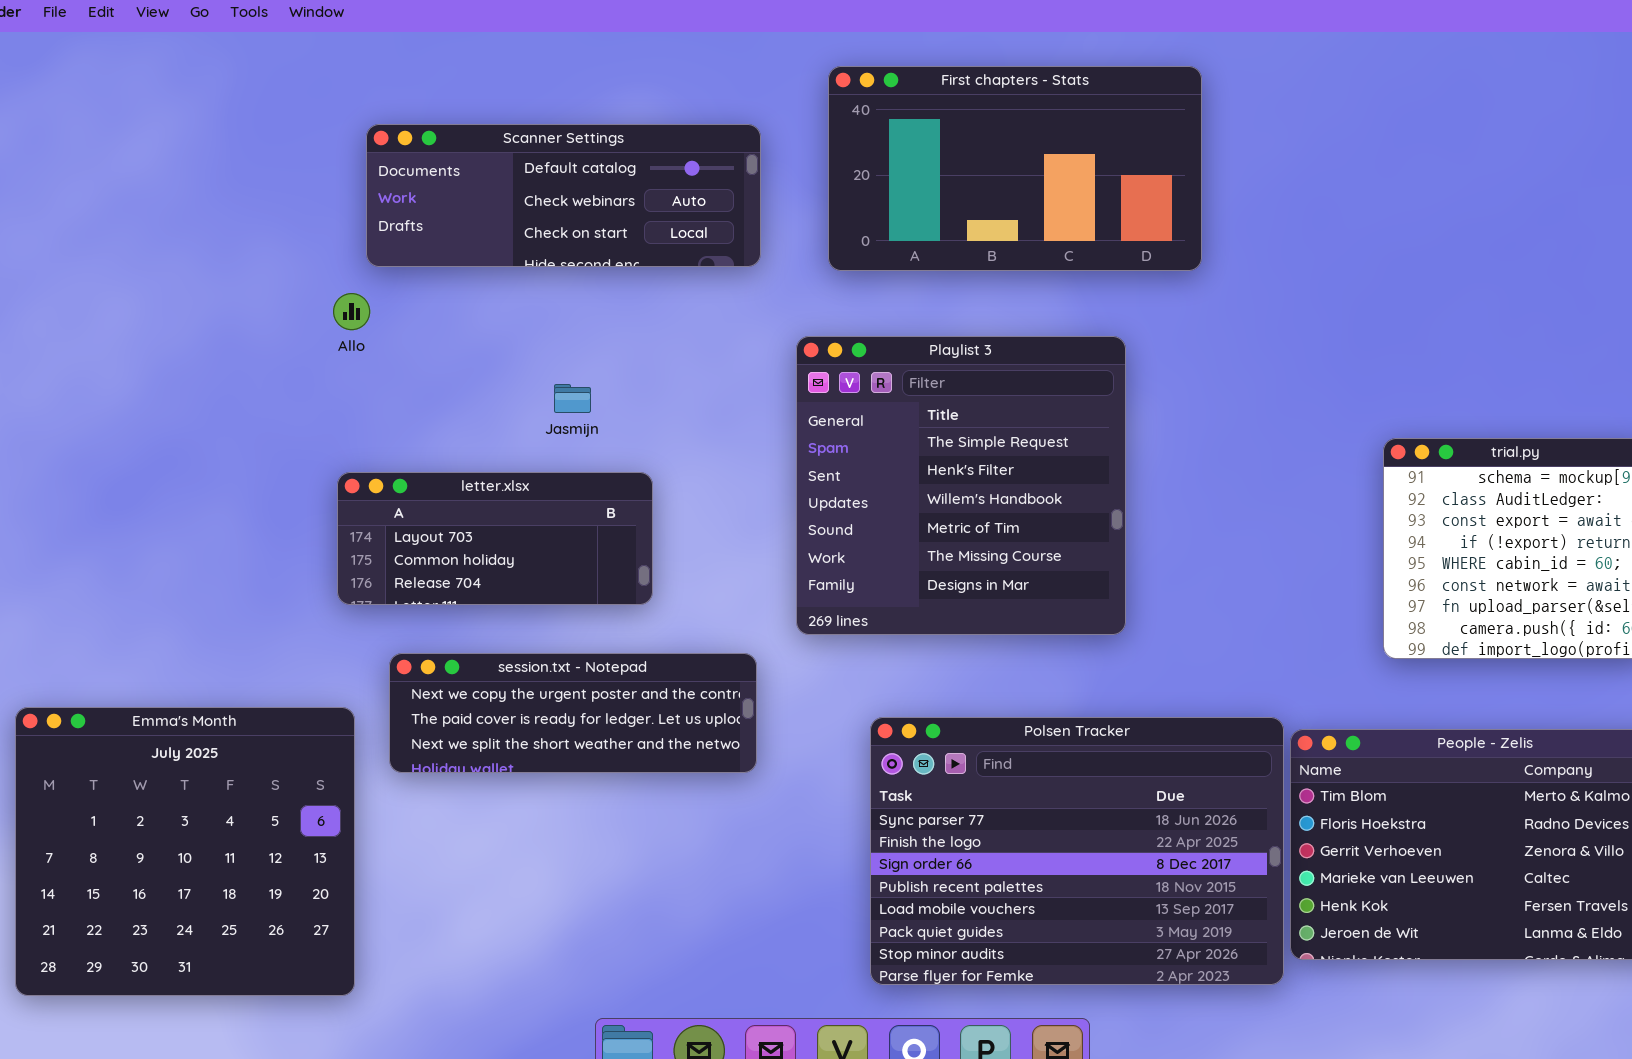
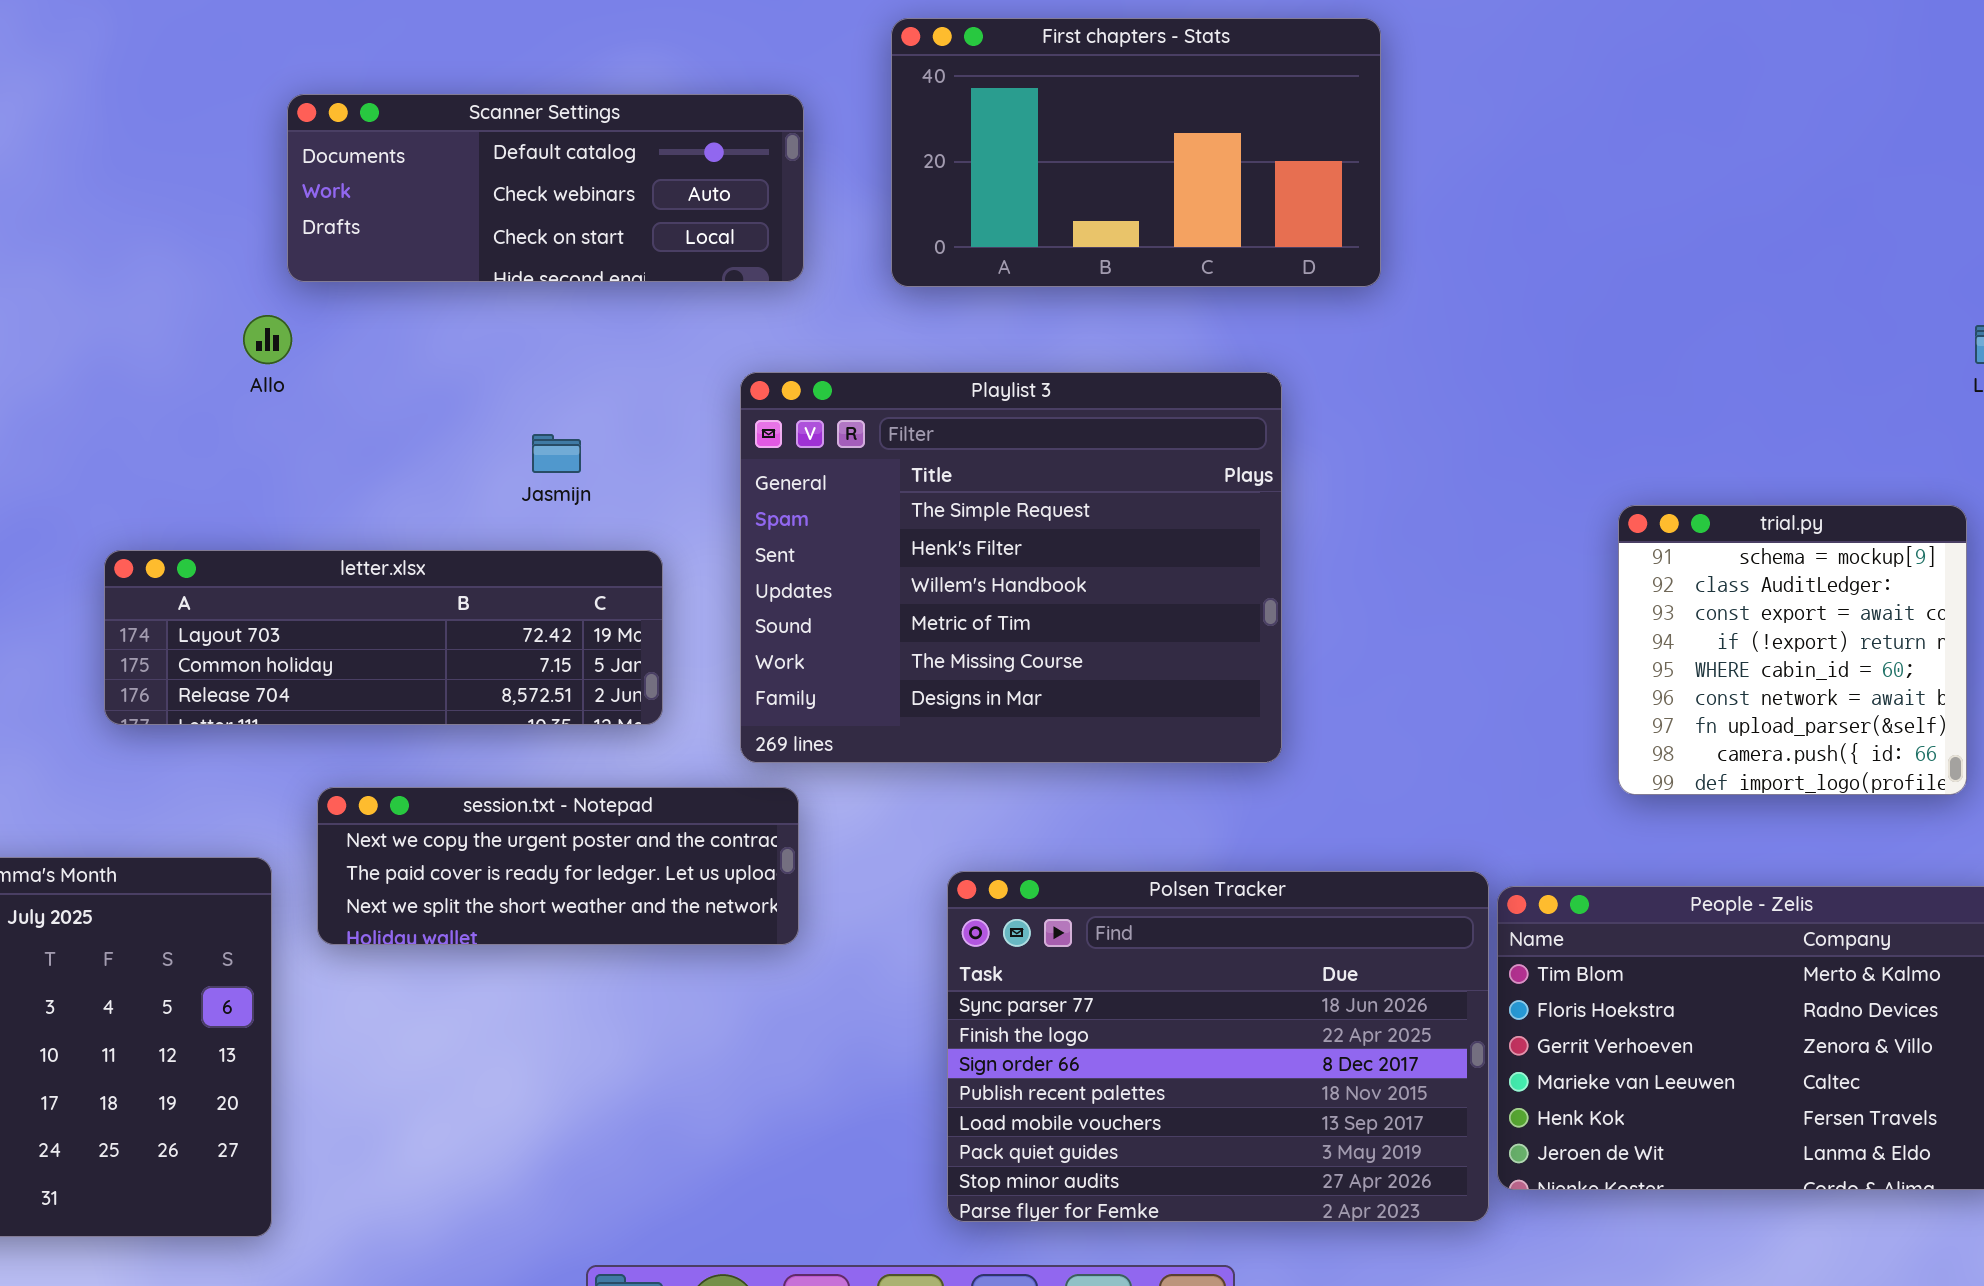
Playlist 3: [796,336,1126,635] -> [740,372,1282,763], resized
letter.xlsx: [337,472,653,605] -> [104,550,663,725], resized

